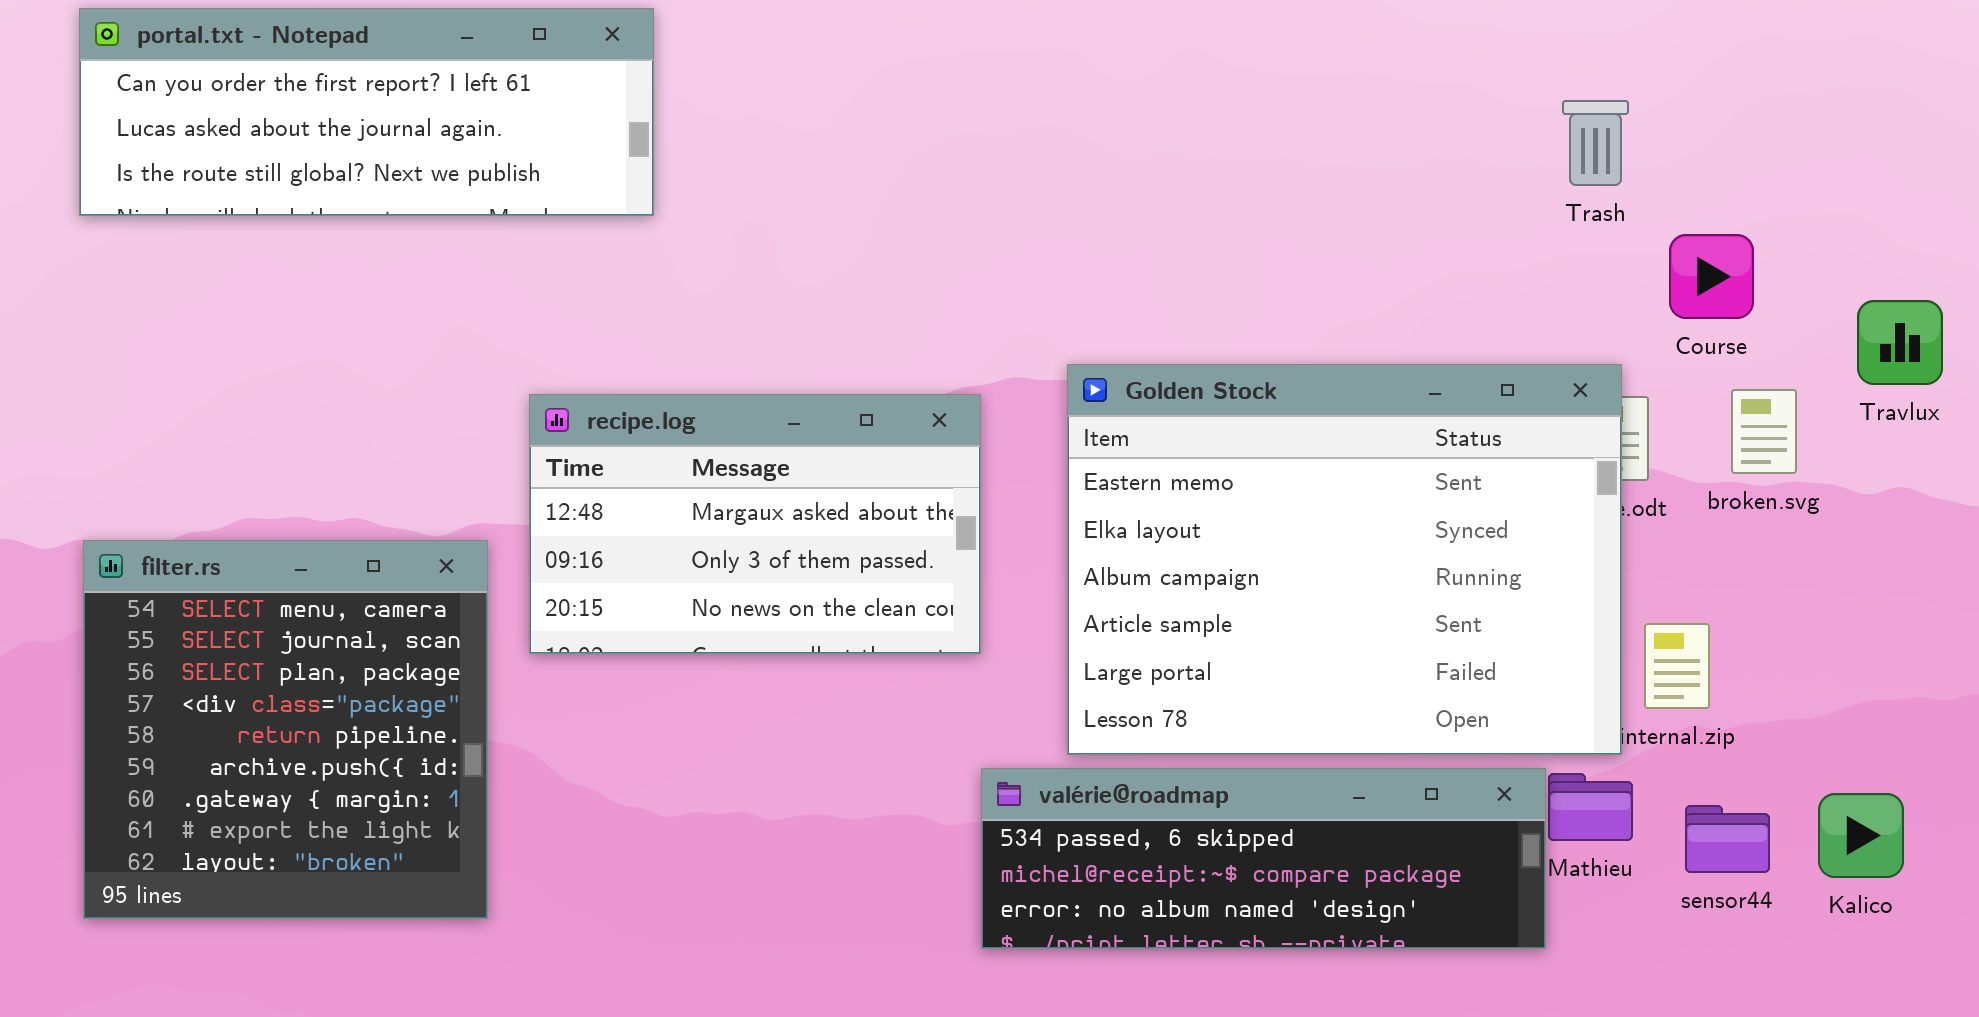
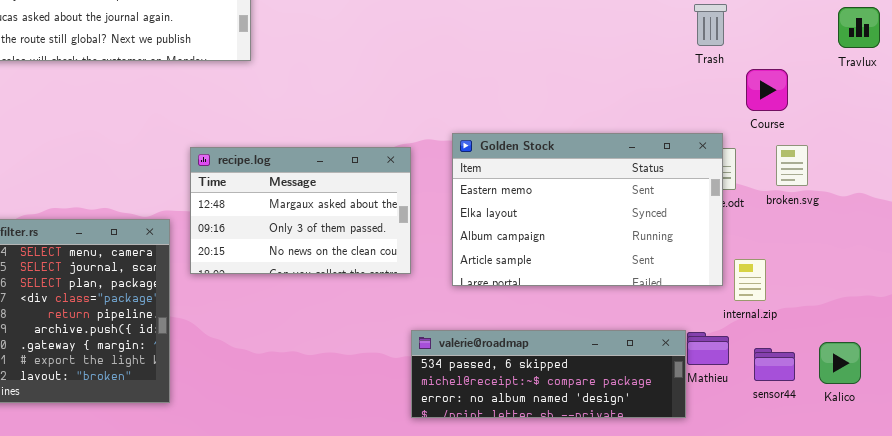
Travlux: [1857,300,1943,385] -> [838,7,880,48], moved
Golden Stock: [1067,364,1622,755] -> [452,133,723,286], resized

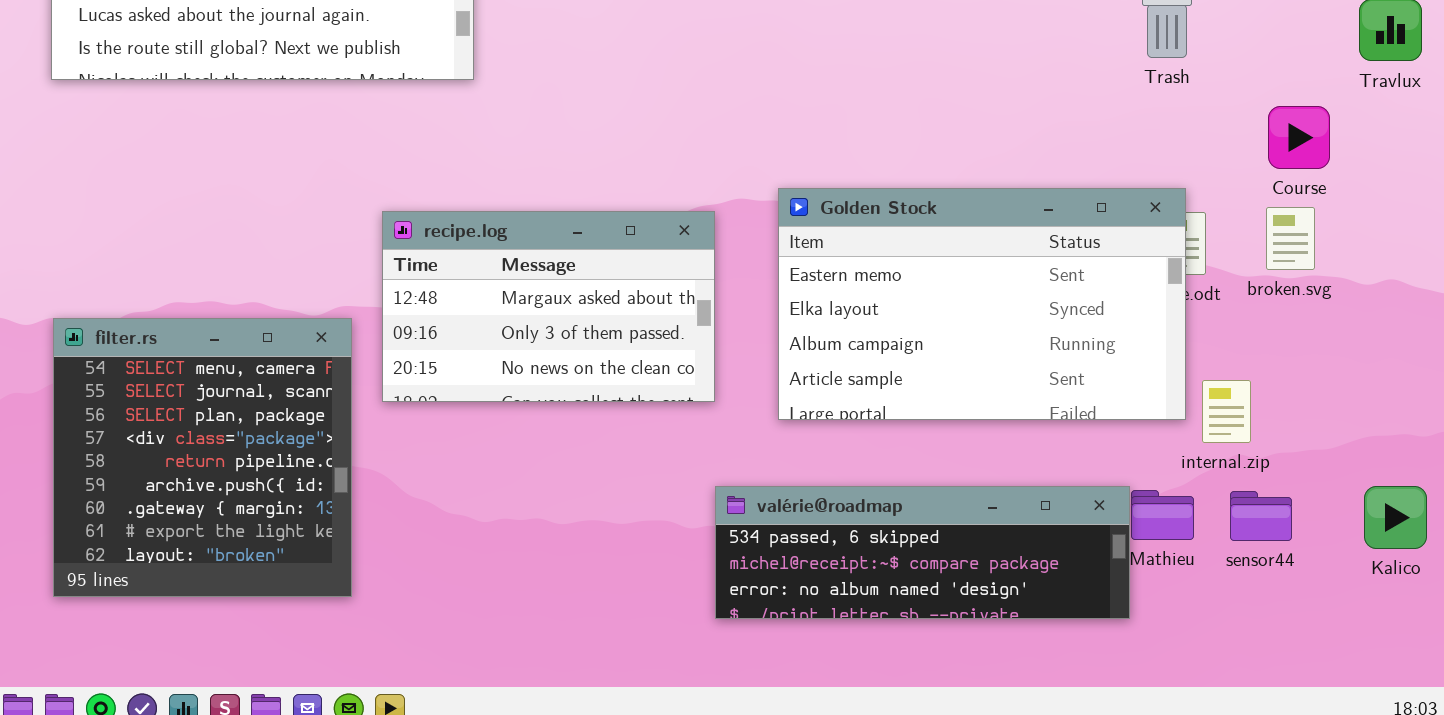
Course: [746,69,788,111] -> [1268,106,1330,169], moved
Kalico: [819,342,861,384] -> [1364,486,1427,549], moved
sensor44: [754,348,795,381] -> [1230,491,1292,541], moved

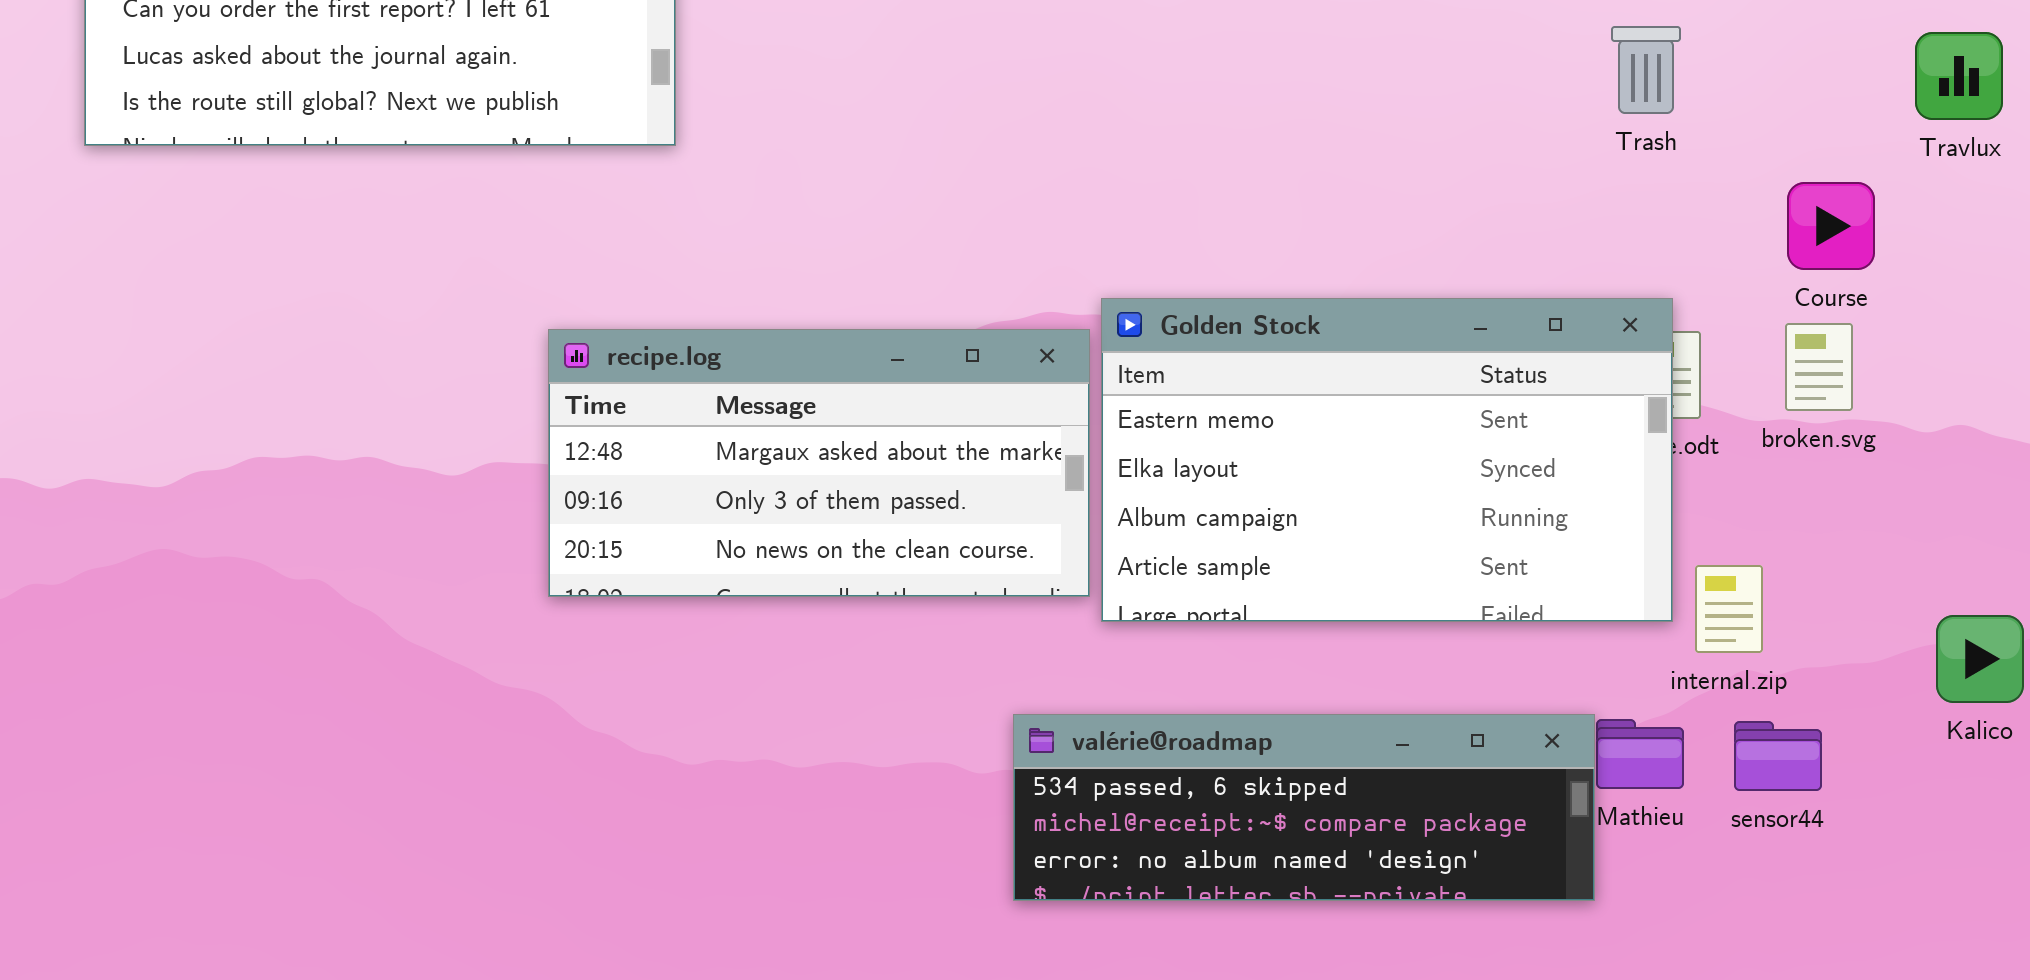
recipe.log: [382,211,715,402] -> [548,329,1090,597], resized
filter.rs: [53,318,352,597] -> none, closed
Kalico: [1364,486,1427,549] -> [1936,615,2024,703], moved

